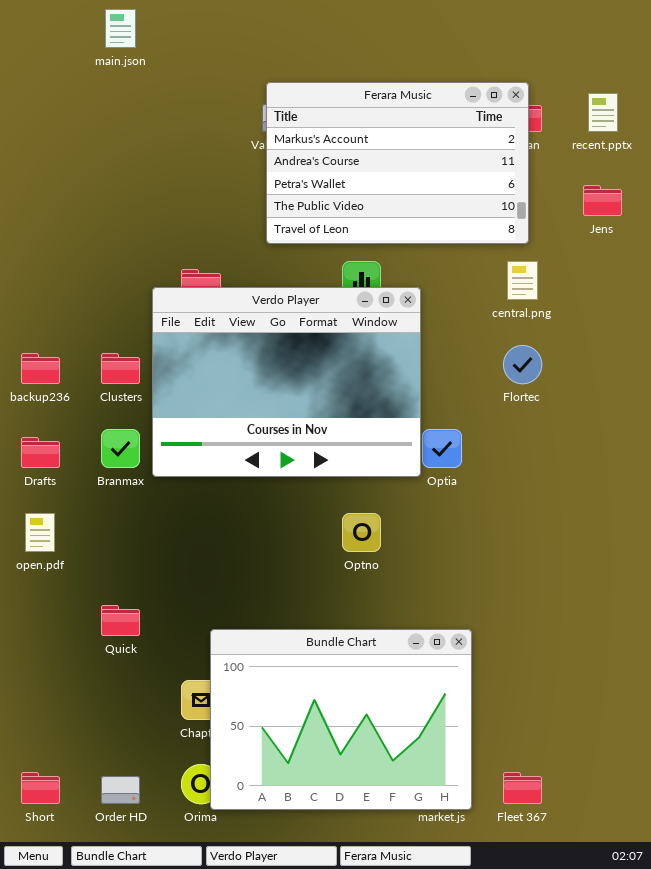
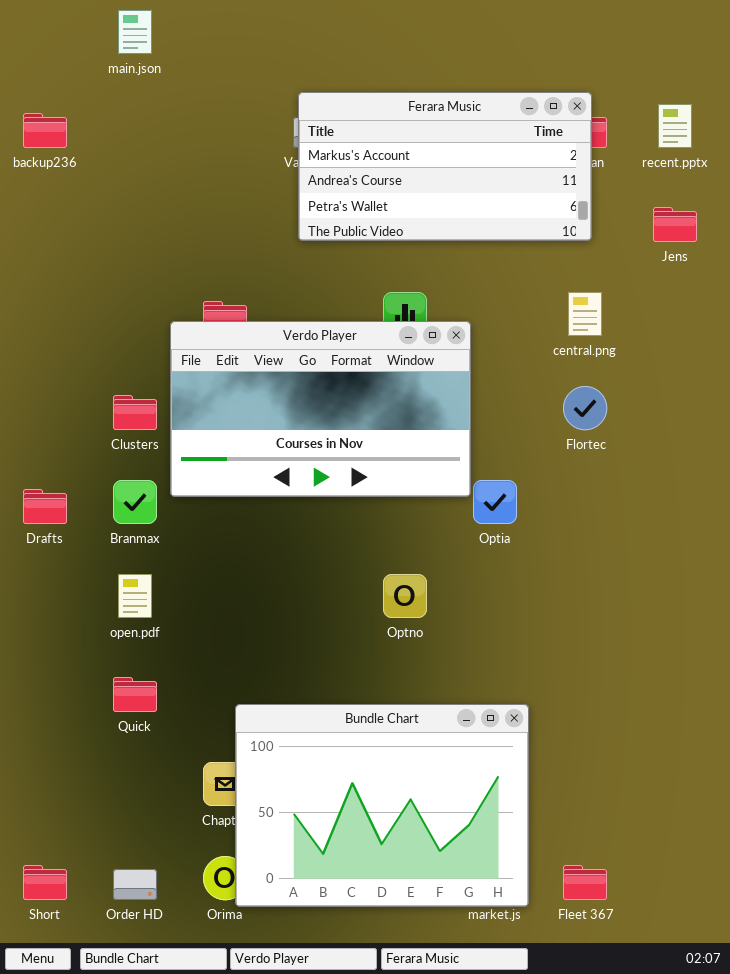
Ferara Music: [266,82,529,244] -> [298,92,592,241], resized
Verdo Player: [152,287,421,477] -> [170,321,471,497], resized
backup236: [21,353,60,384] -> [23,113,67,148], moved
open.pdf: [25,513,55,552] -> [118,574,152,618], moved

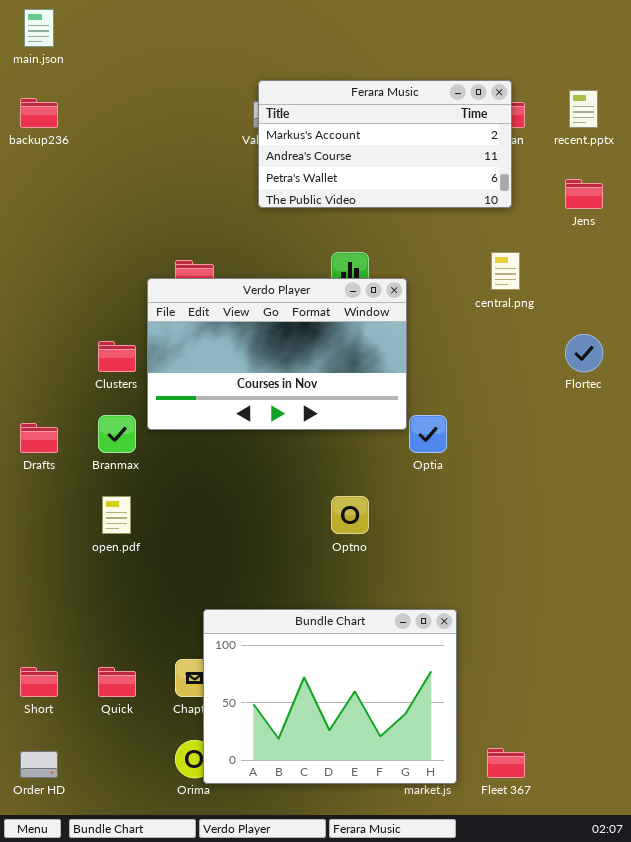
main.json: [118,10,152,54] -> [24,9,54,47], moved
Flortec: [563,386,607,430] -> [565,334,603,372], moved
Quick: [113,677,157,712] -> [98,667,136,697], moved
Short: [23,865,67,900] -> [20,667,58,697], moved
Order HD: [113,869,157,900] -> [20,751,58,778], moved

